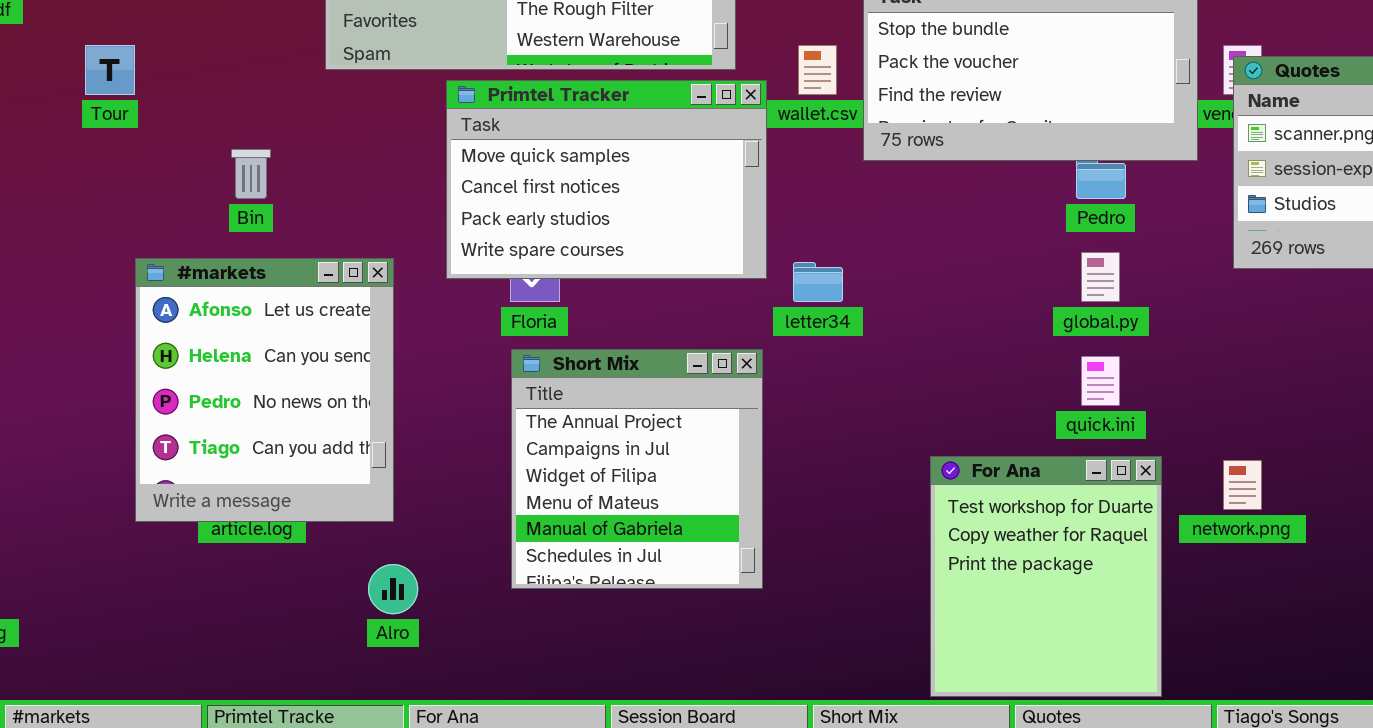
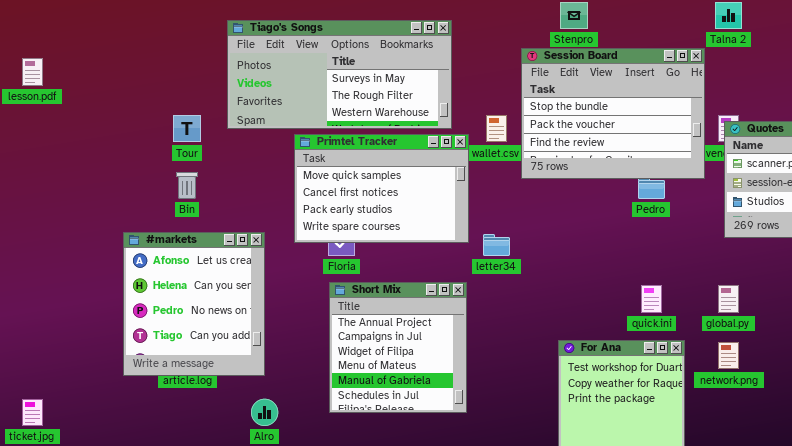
Tour: [85,45,135,95] -> [173,115,201,142], moved
global.py: [1081,252,1120,302] -> [718,285,739,313], moved

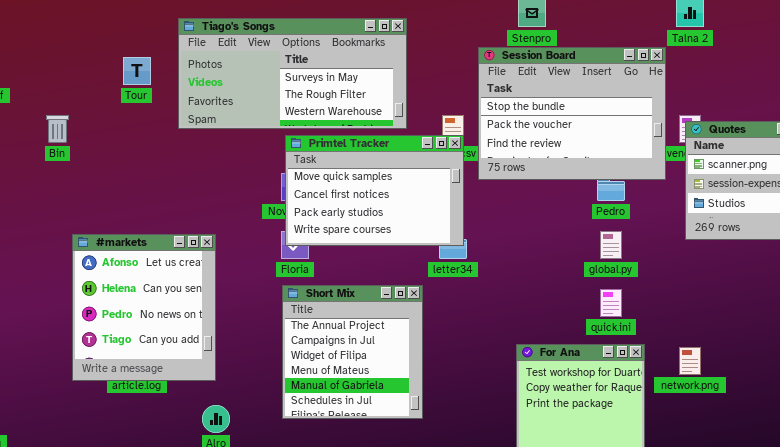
Tour: [173,115,201,142] -> [123,57,151,85], moved
Primtel Tracker: [294,134,469,243] -> [285,135,464,246], moved
Bin: [176,172,198,199] -> [46,115,69,143], moved
global.py: [718,285,739,313] -> [600,231,622,259], moved

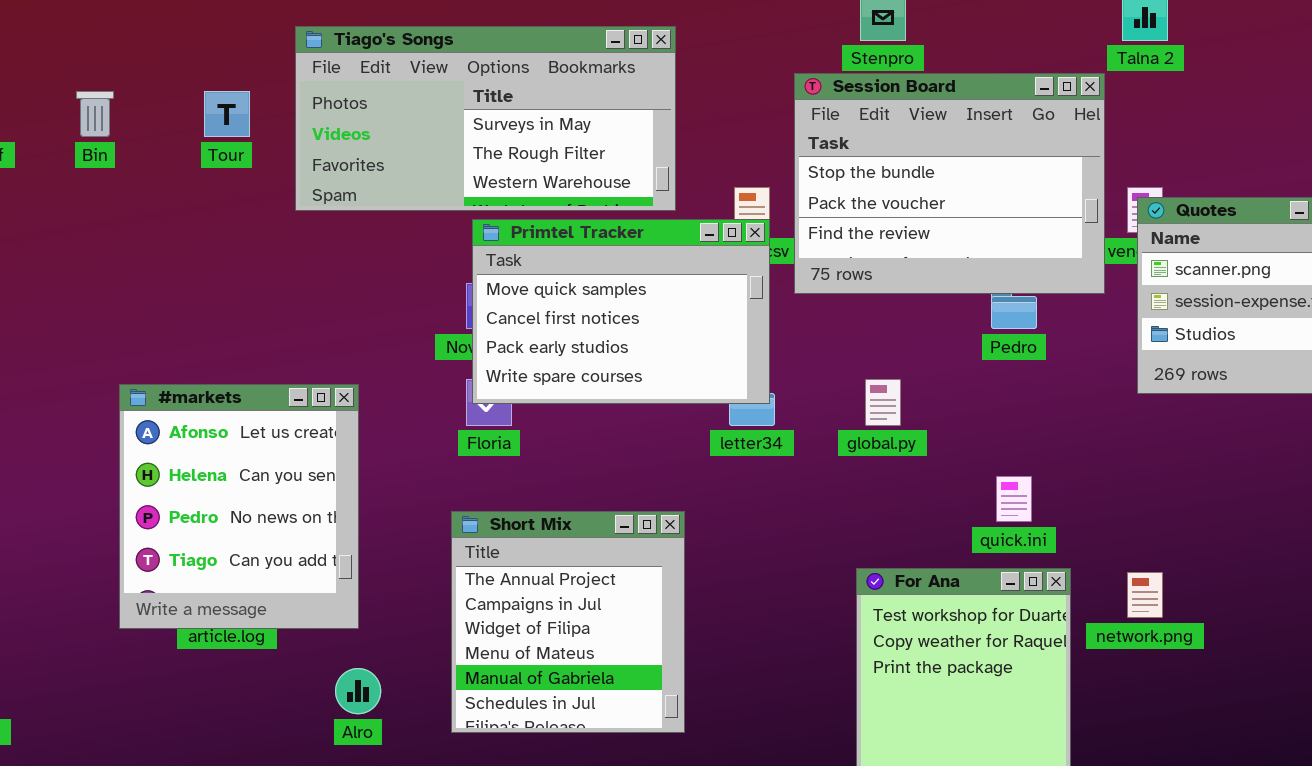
Bin: [46,115,69,143] -> [76,91,114,137], moved
global.py: [600,231,622,259] -> [865,379,901,426], moved
Short Mix: [282,285,423,419] -> [451,511,685,733], moved

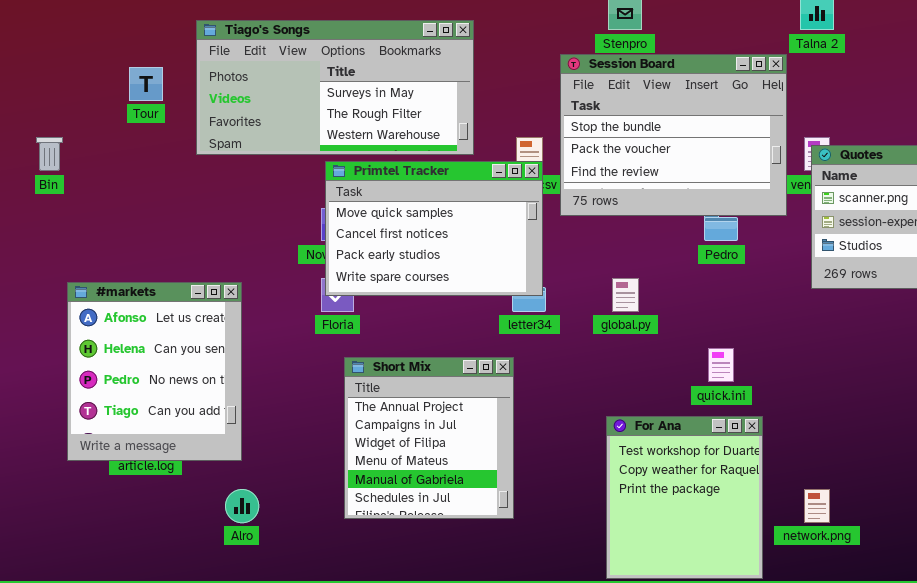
Bin: [76,91,114,137] -> [36,137,63,171], moved
Short Mix: [451,511,685,733] -> [344,357,514,519], moved
network.png: [1127,572,1163,618] -> [804,489,830,523], moved

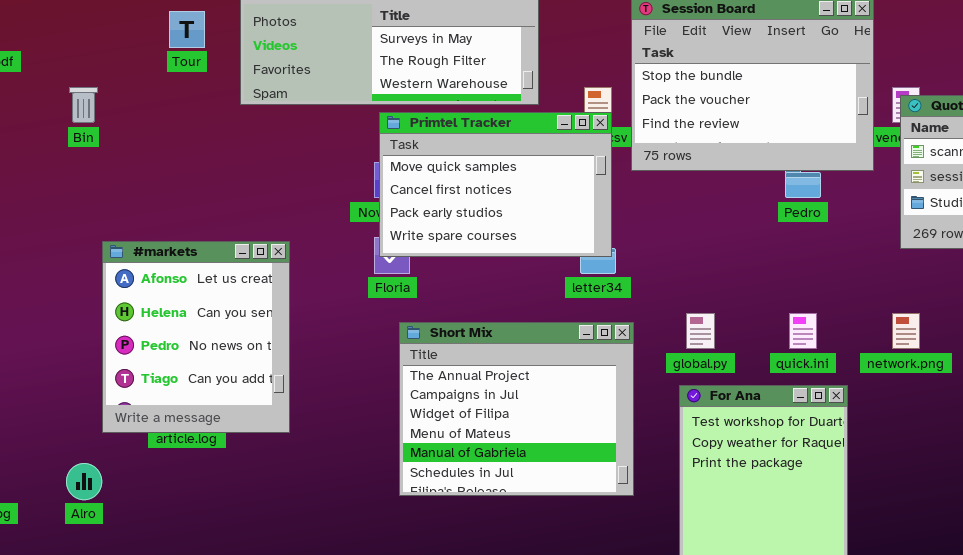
global.py: [612,278,639,312] -> [686,313,715,349], moved
Short Mix: [344,357,514,519] -> [399,322,634,496], resized
Alro: [225,489,259,523] -> [66,463,102,500], moved
network.png: [804,489,830,523] -> [892,313,920,349], moved

